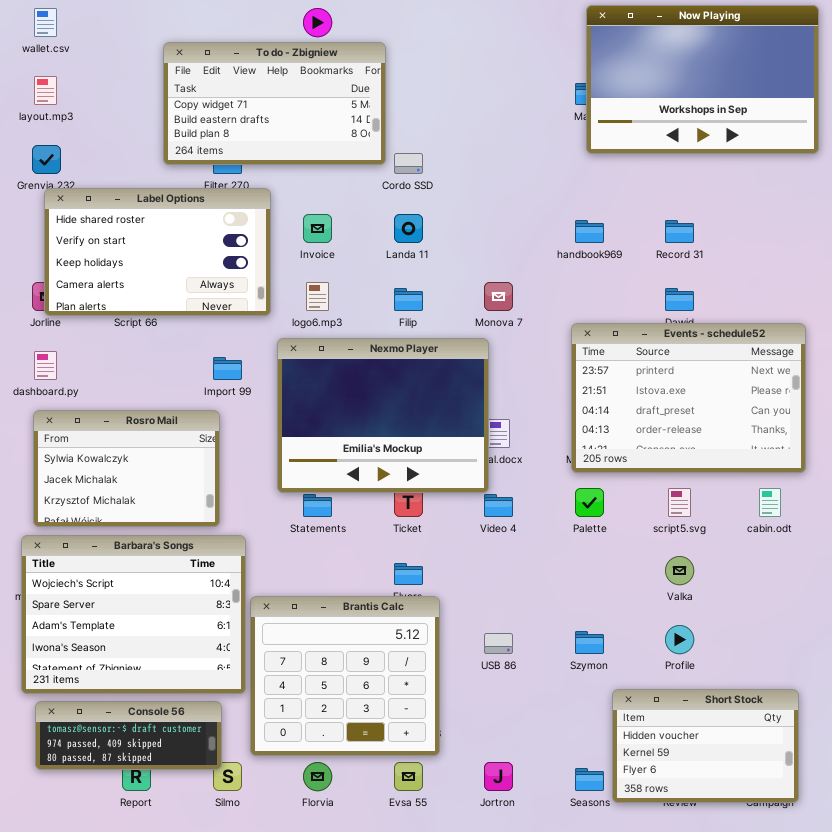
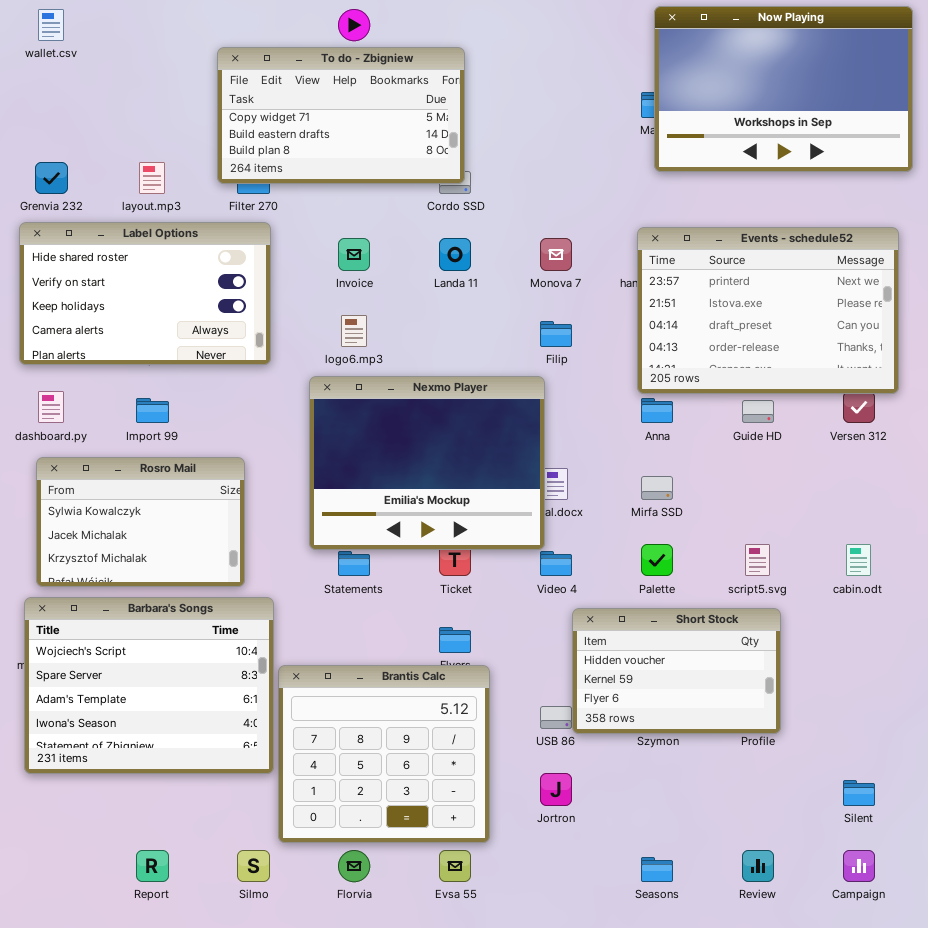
To do - Zbigniew: [163,42,386,165] -> [217,47,465,184], moved
layout.mp3: [34,76,57,105] -> [139,162,165,194], moved
Label Options: [44,188,271,316] -> [19,222,271,365], moved
Monova 7: [484,282,513,311] -> [540,238,572,271], moved
Filip: [394,288,423,311] -> [540,321,572,347], moved
Events - schedule52: [571,323,806,473] -> [637,227,899,394], moved
Import 99: [213,357,242,380] -> [136,398,169,423], moved
Short Stock: [612,689,799,803] -> [572,608,781,734], moved
Console 56: [35,701,222,770] -> none, closed
Jortron: [484,762,513,791] -> [540,773,572,806], moved

